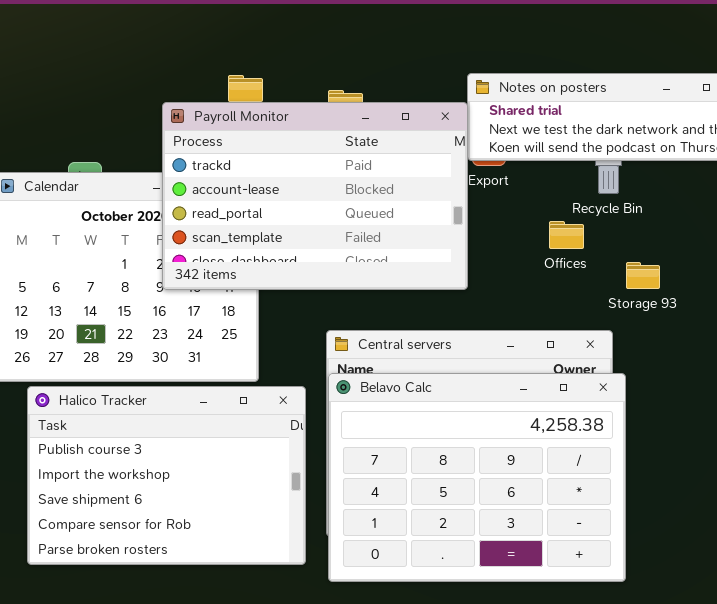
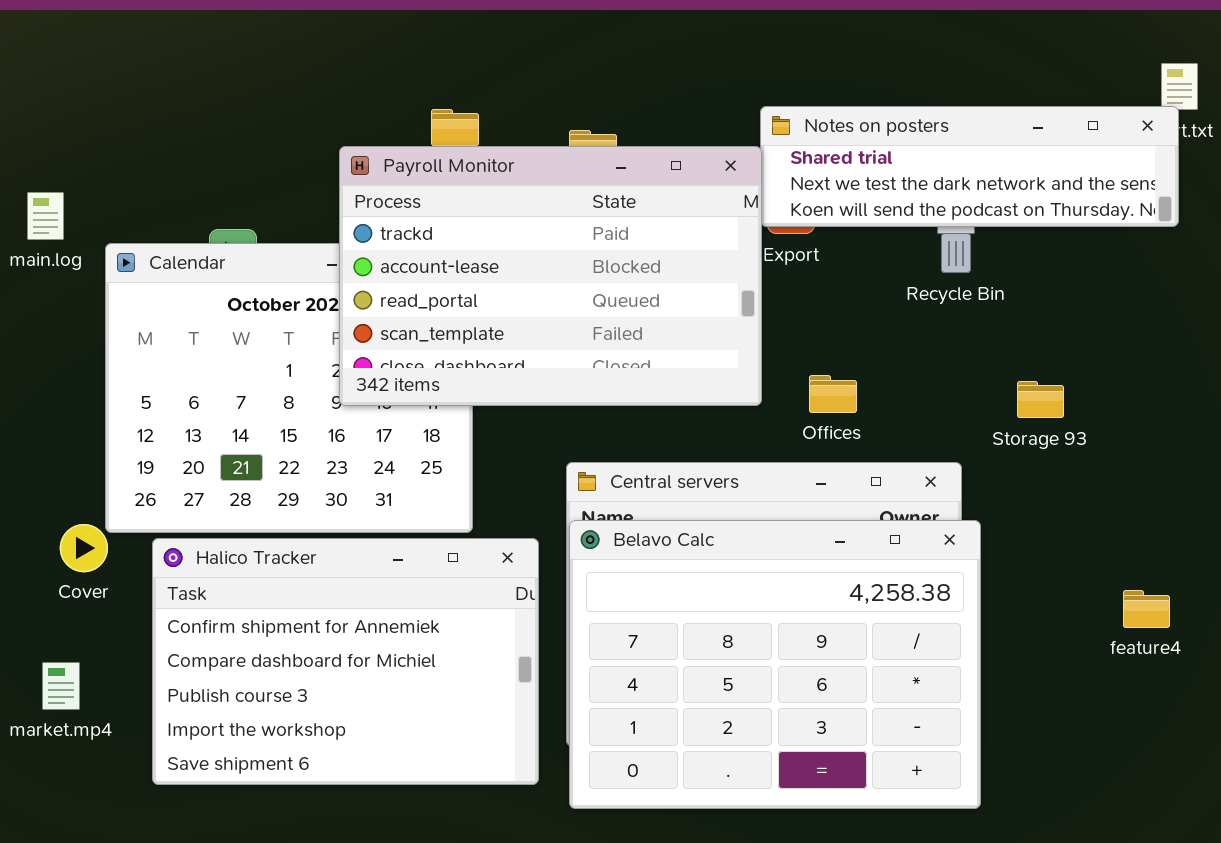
Offices: [549,221,584,249] -> [809,375,857,413], moved
Storage 93: [626,262,660,289] -> [1017,381,1064,418], moved
Halico Tracker: [27,386,306,565] -> [152,538,539,785], scrolled up 2 rows

